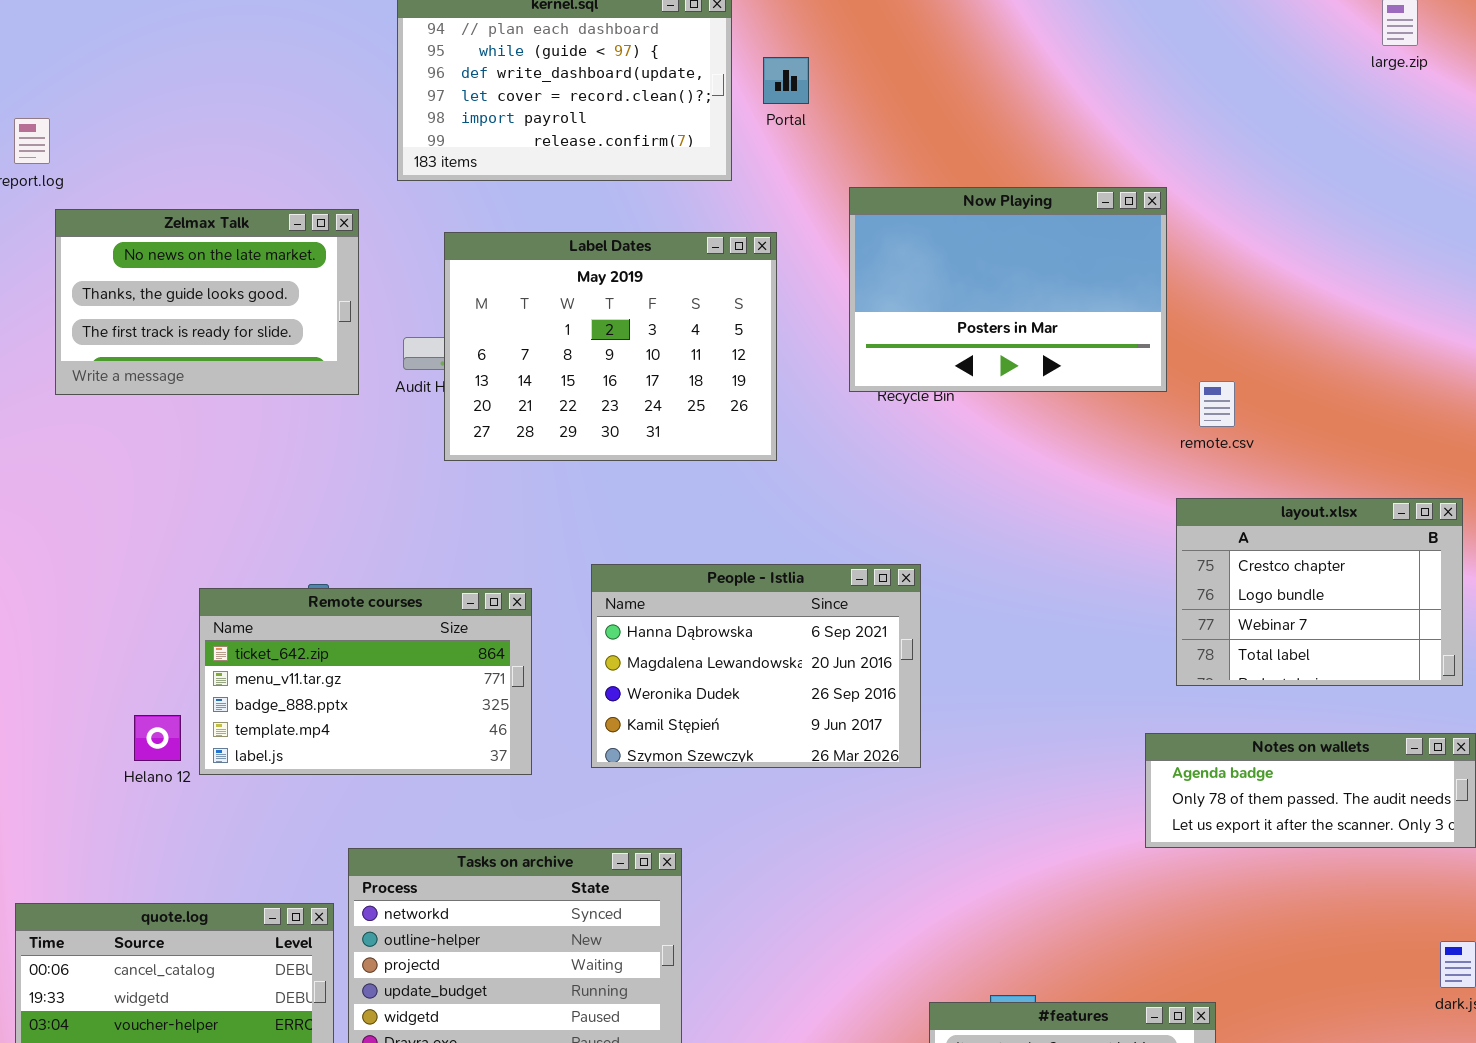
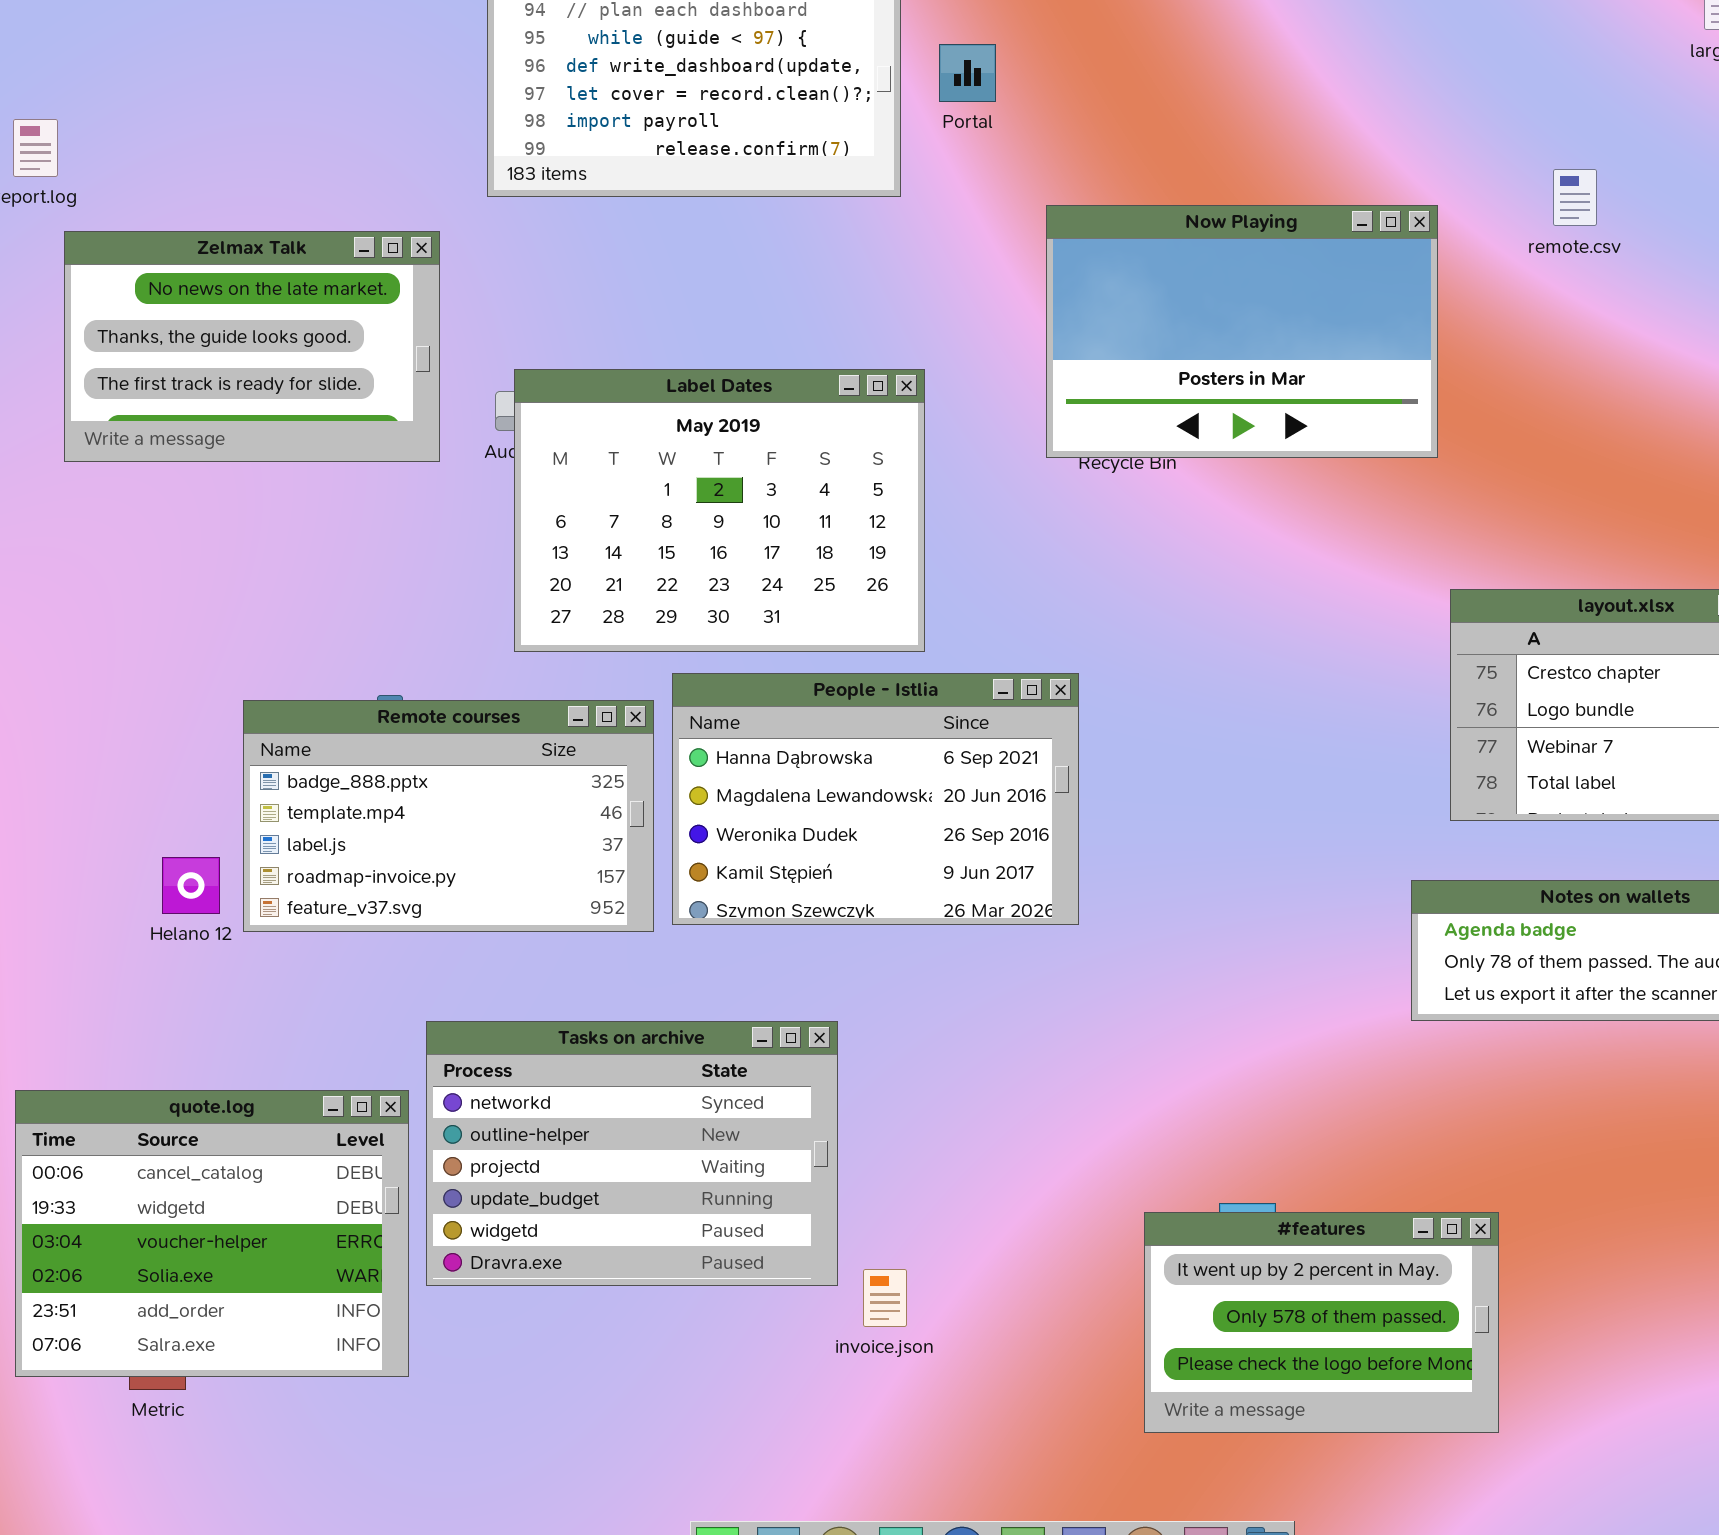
Label Dates: [444,232,777,461] -> [514,369,925,652], moved
remote.csv: [1199,381,1235,427] -> [1553,169,1597,226], moved
People - Istlia: [591,564,921,768] -> [672,673,1079,925], moved
Remote courses: [199,588,532,775] -> [243,700,654,932], scrolled down 2 rows

